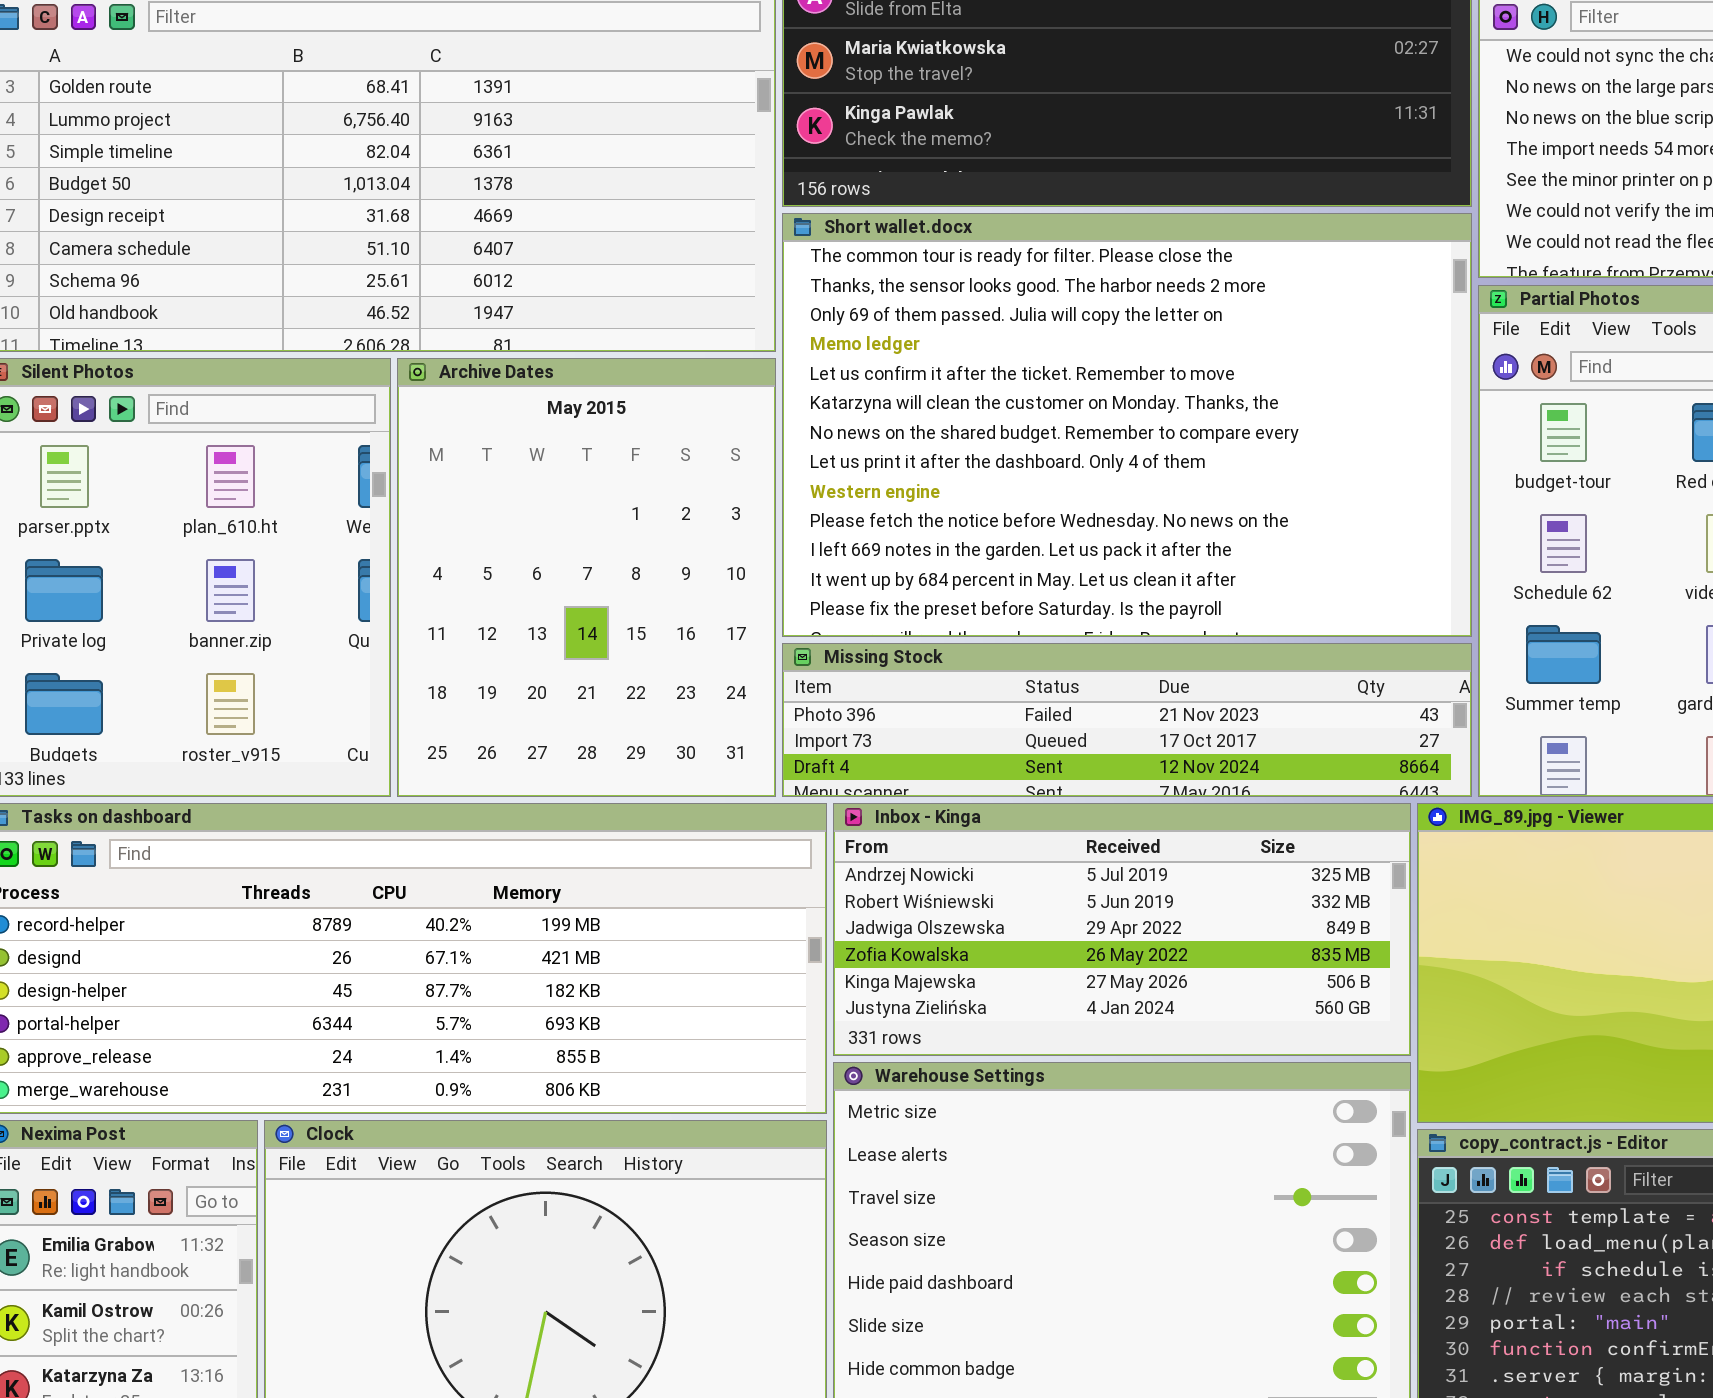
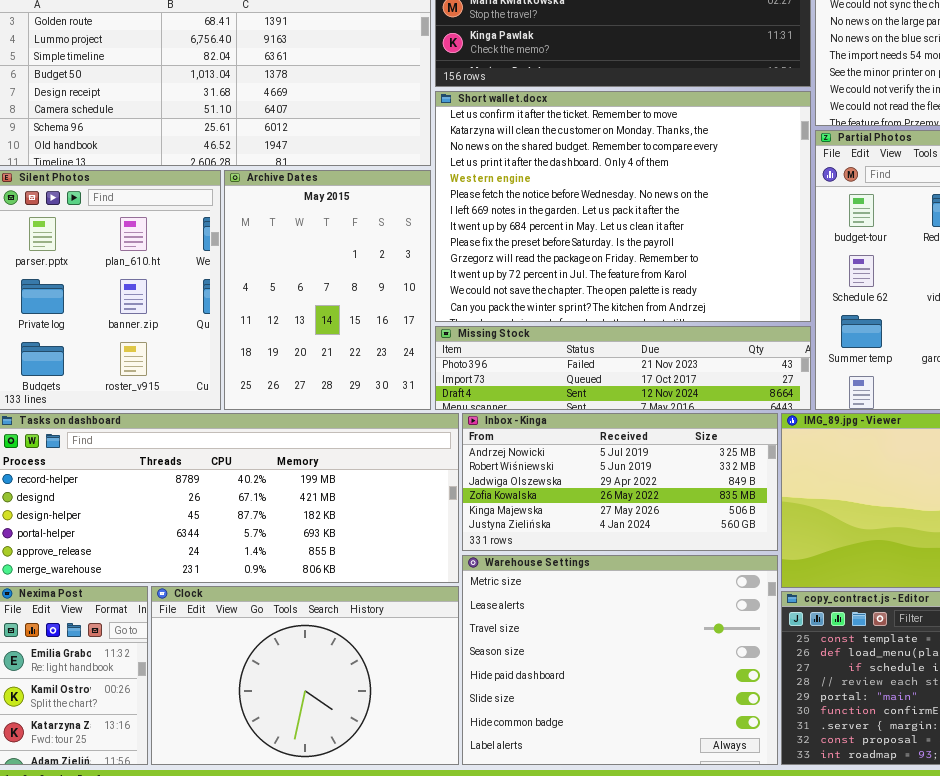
Short wallet.docx: [782,213,1472,637] -> [435,91,811,322], scrolled down 4 rows

